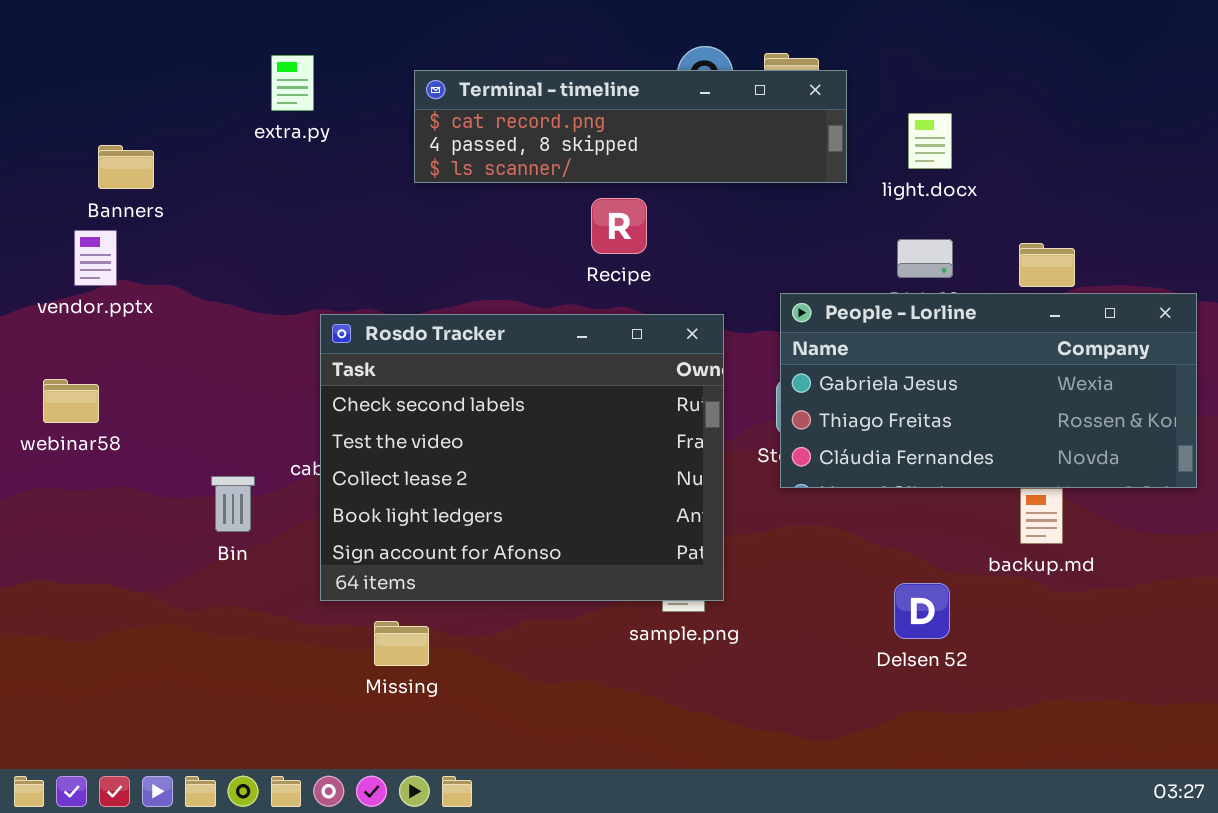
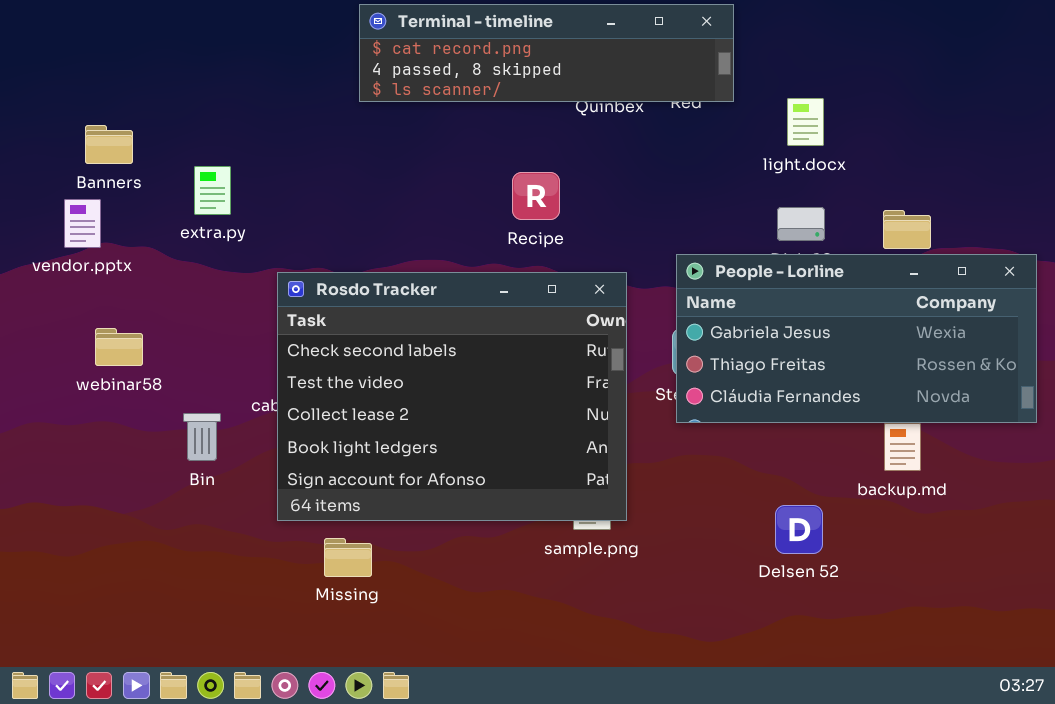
extra.py: [271,55,314,111] -> [194,166,231,215], moved
Terminal - timeline: [414,70,847,183] -> [359,4,734,102], moved
webinar58: [43,379,99,423] -> [95,328,143,366], moved

